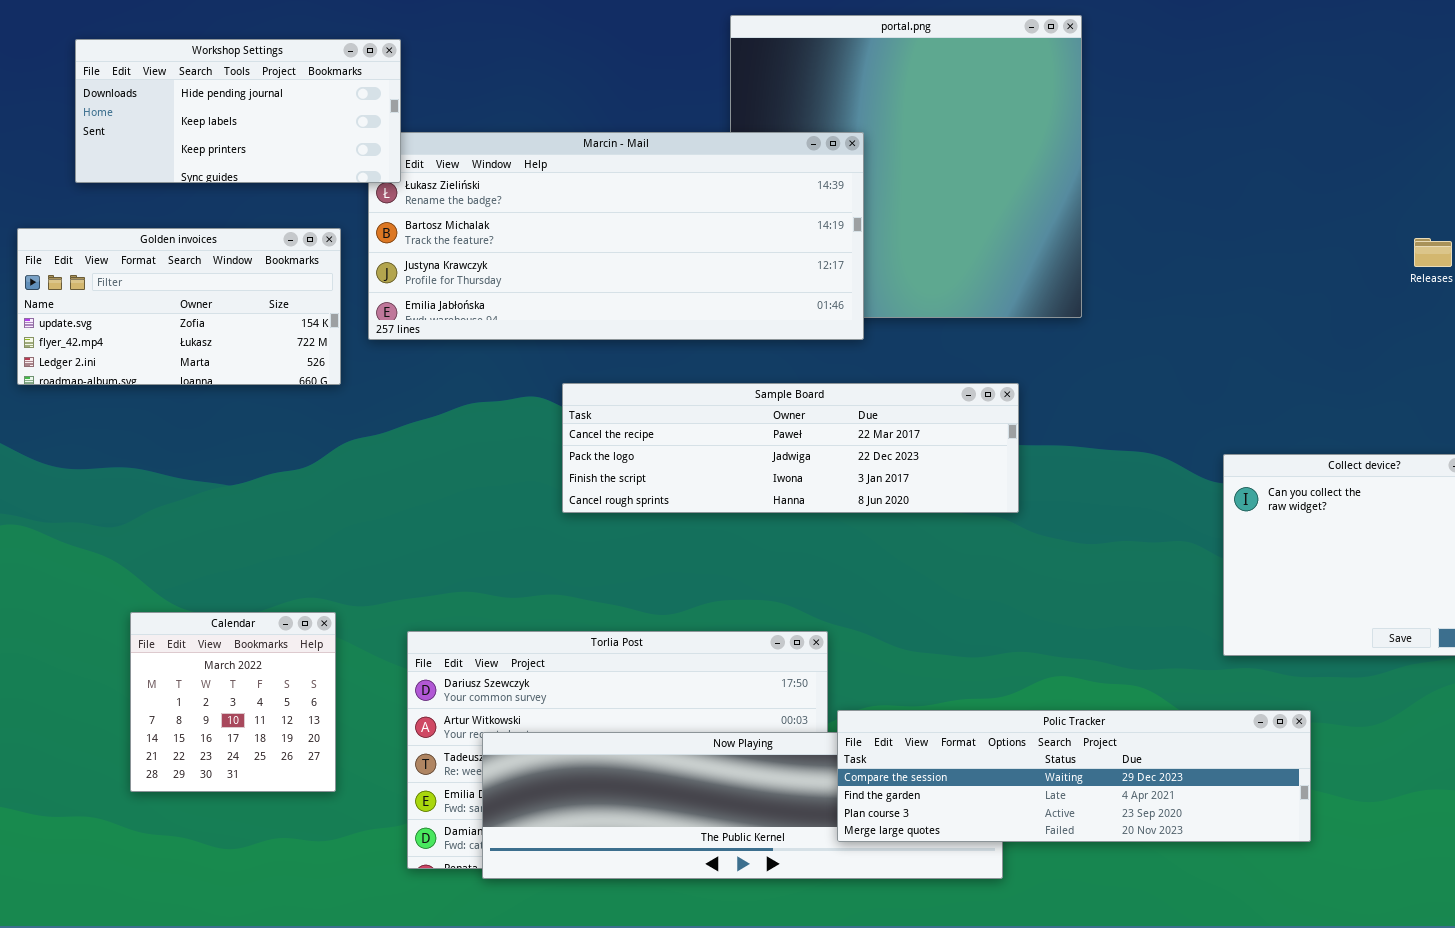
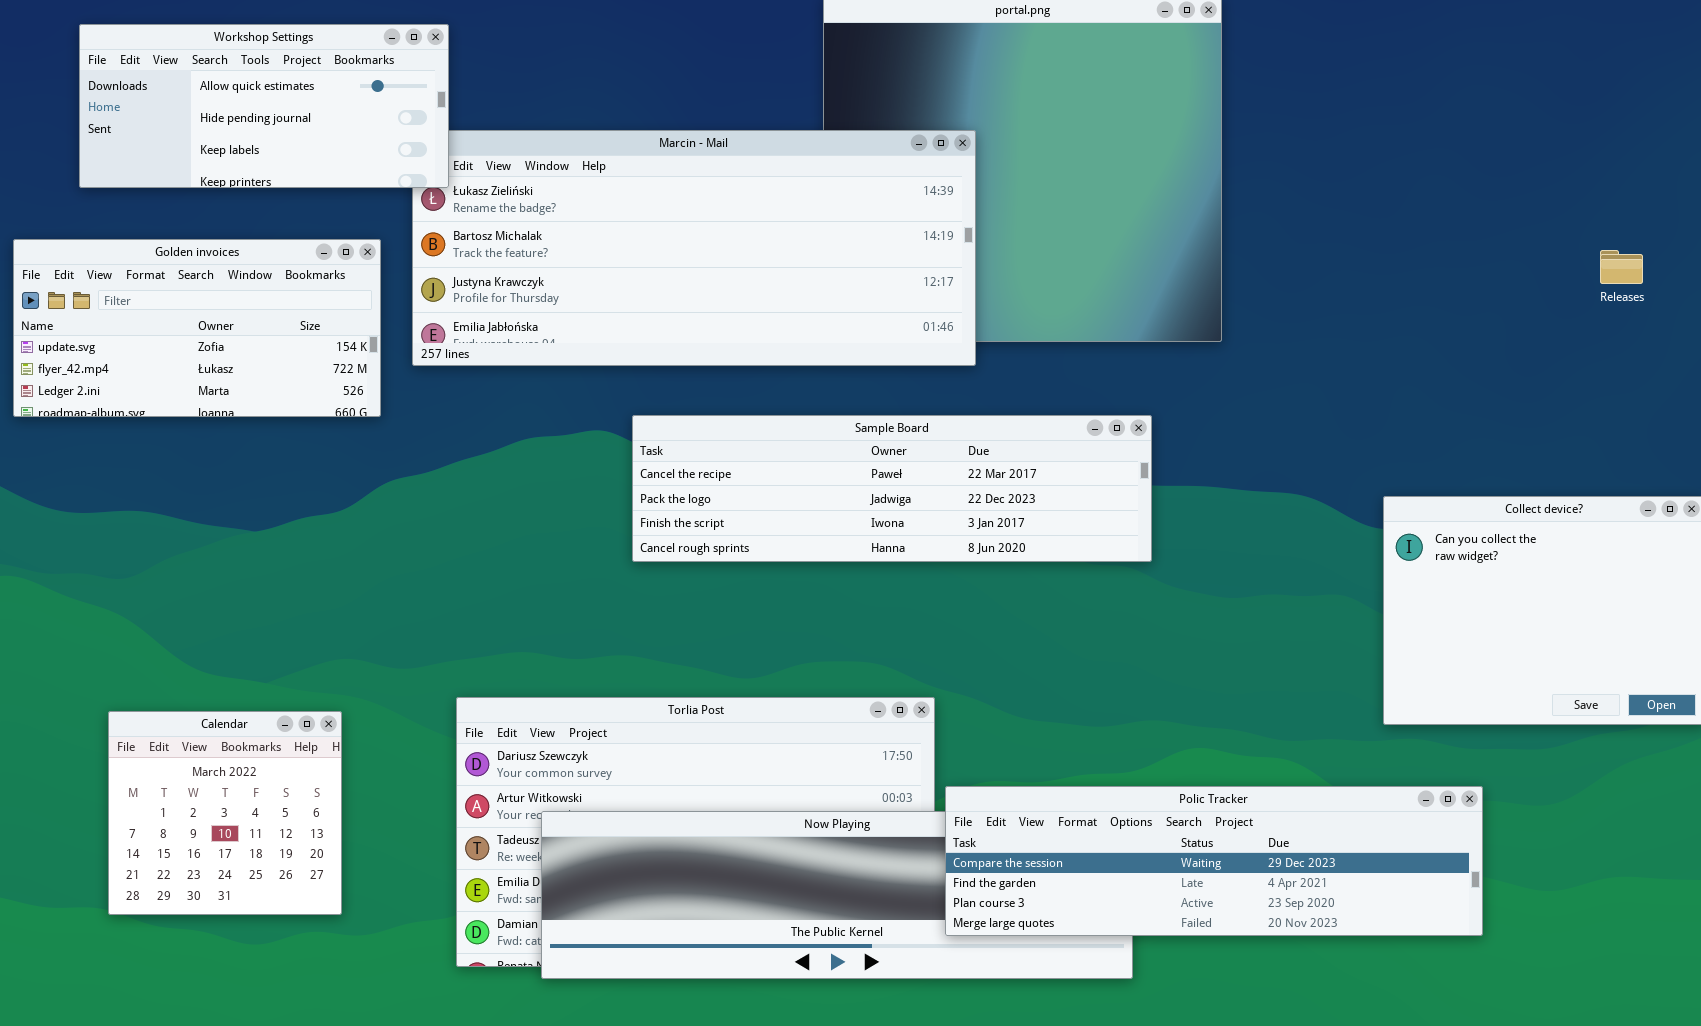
Workshop Settings: [75,39,401,183] -> [79,24,449,188], scrolled up 1 row
Calendar: [130,612,336,792] -> [108,711,342,915], moved

